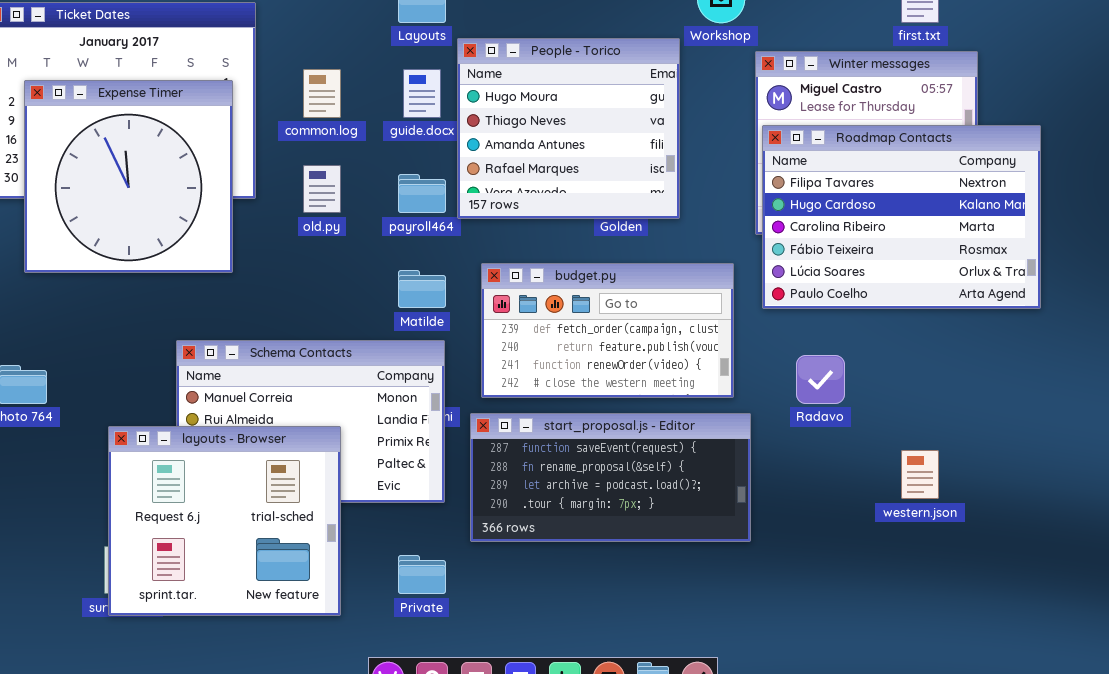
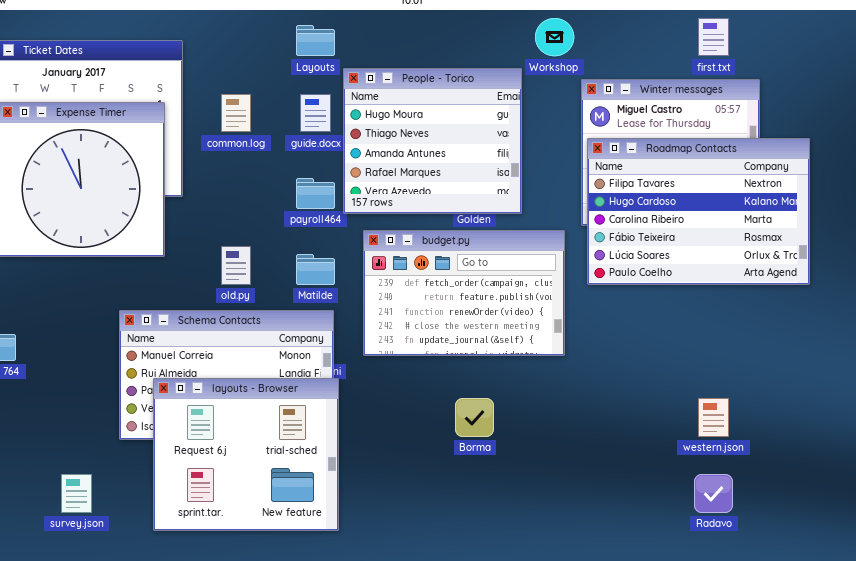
old.py: [303,165,341,213] -> [221,246,251,285], moved
budget.py: [481,263,734,398] -> [363,230,565,356], resized
Radavo: [796,355,845,404] -> [694,474,733,513], moved
start_proposal.js - Editor: [470,413,751,542] -> none, closed
layouts - Browser: [108,426,341,616] -> [153,378,339,531], moved

